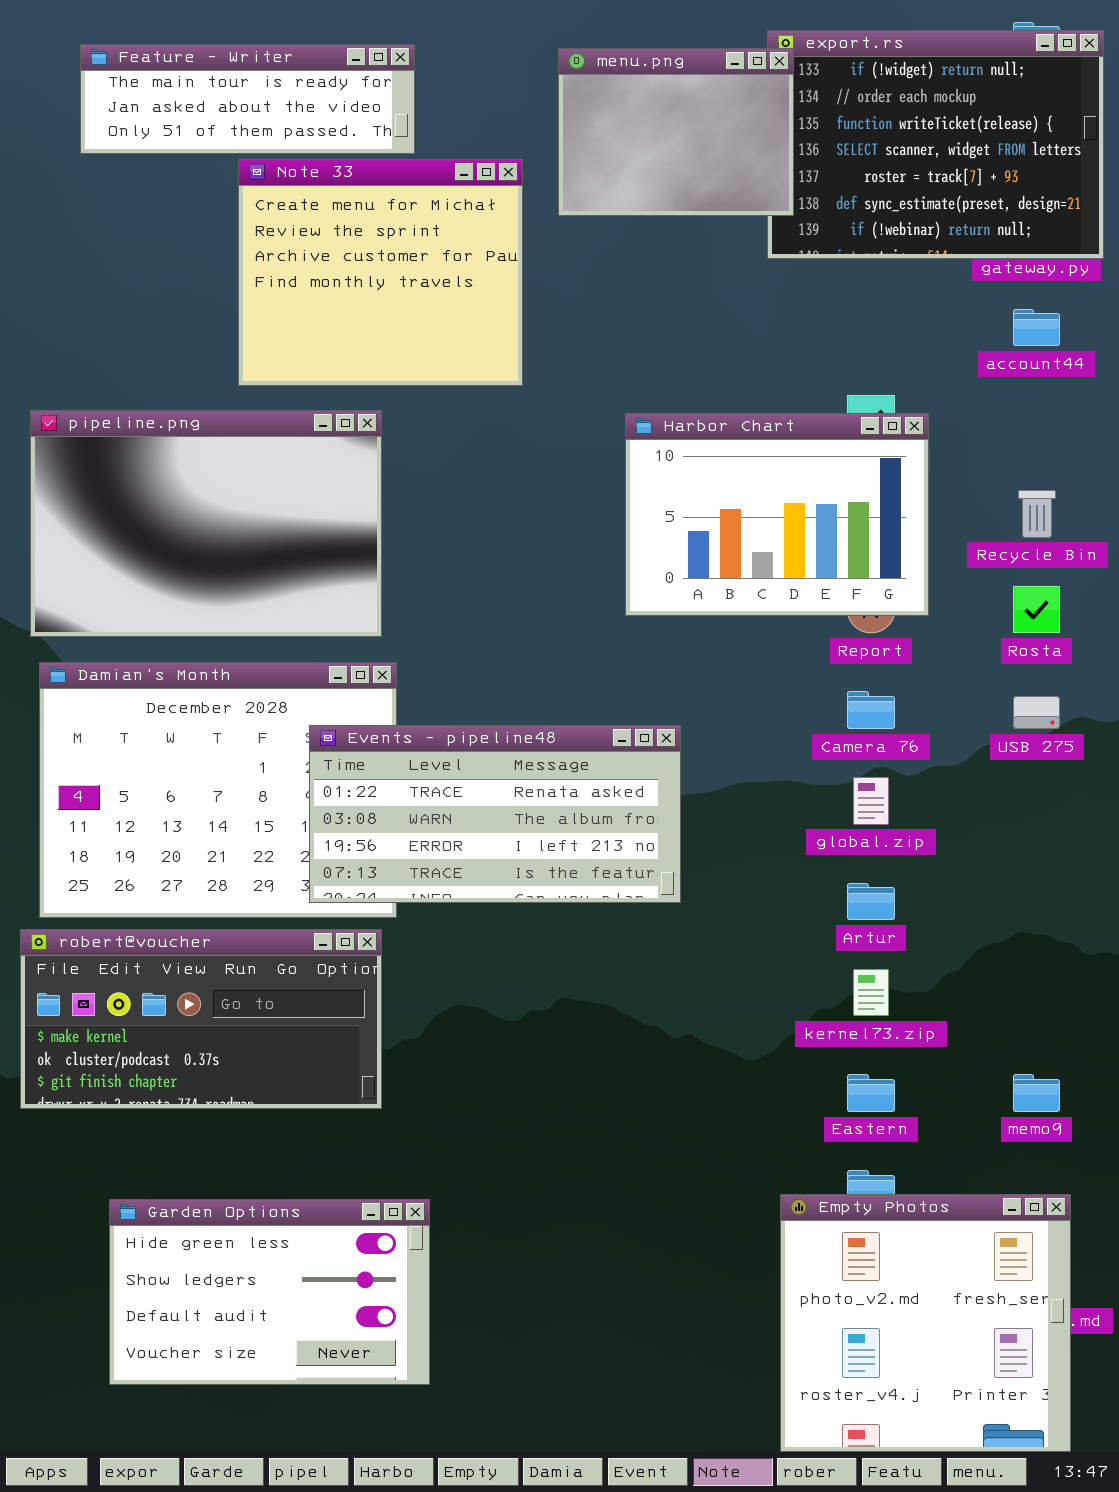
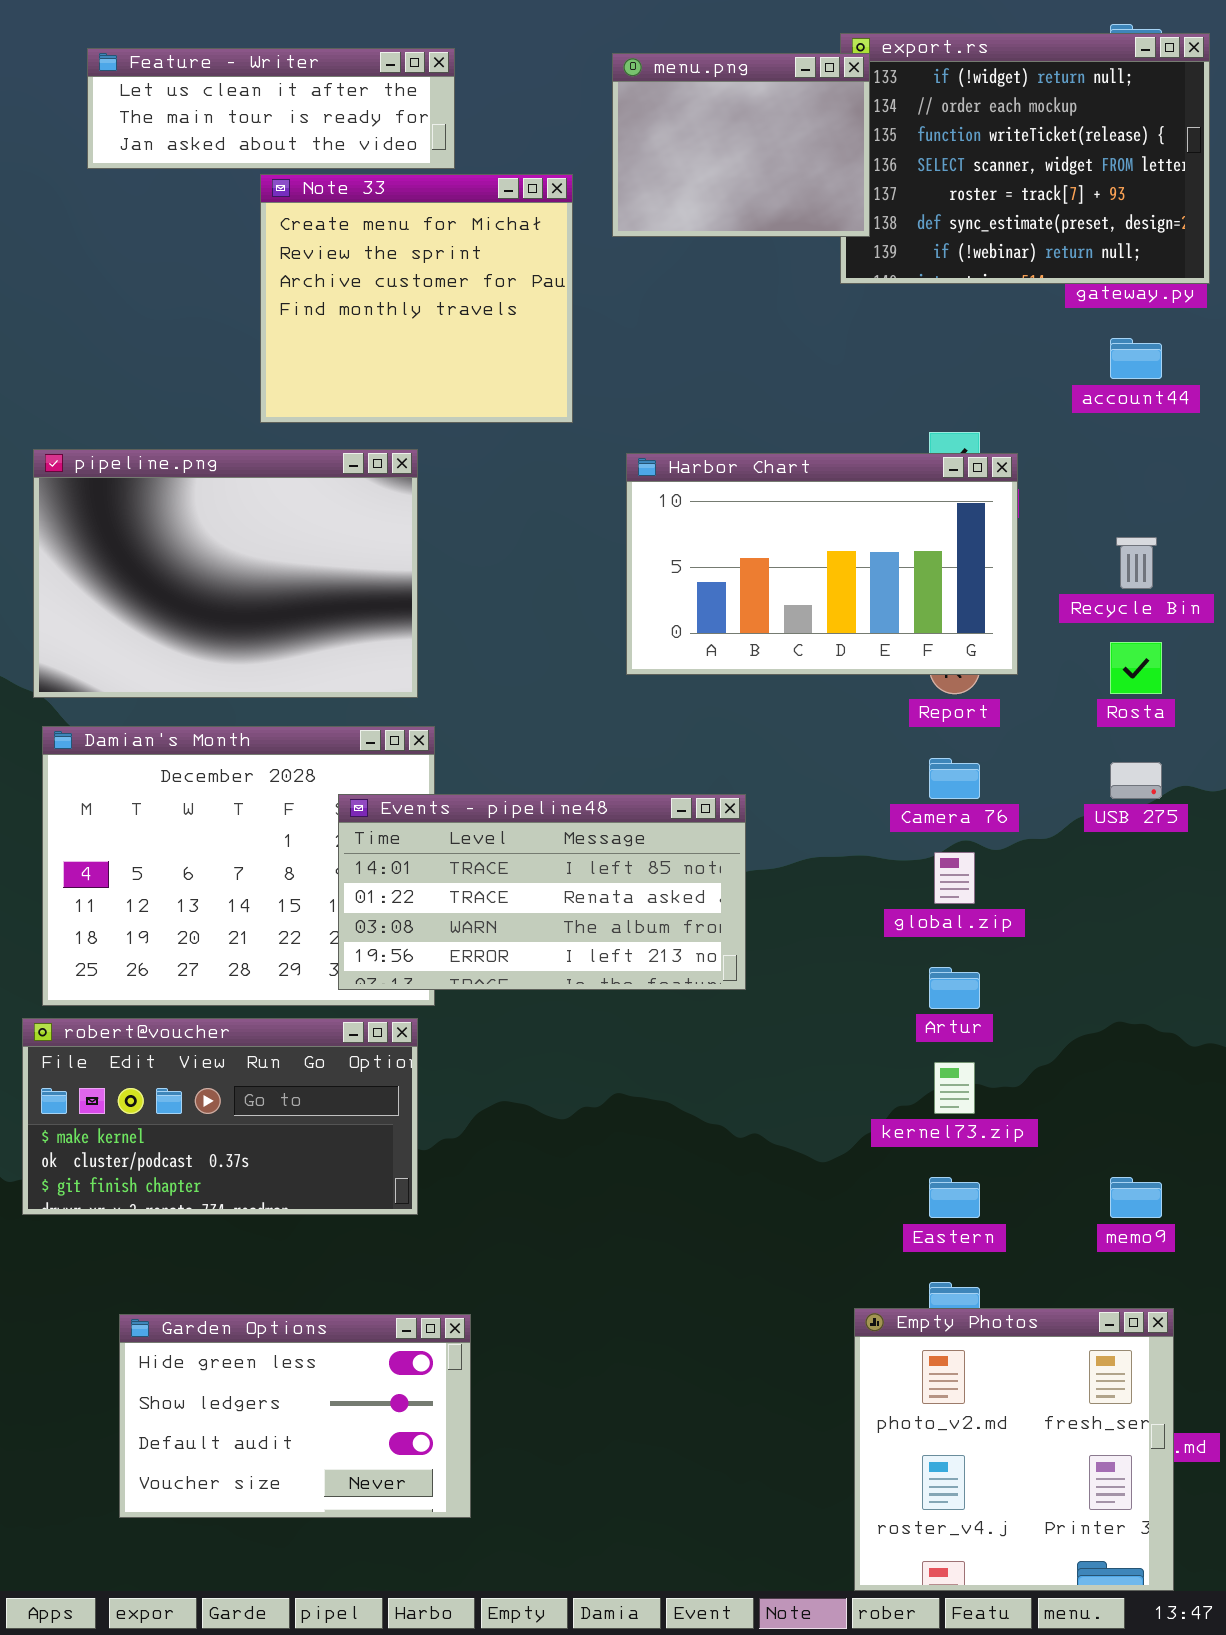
Feature - Writer: [80,44,415,154] -> [87,48,455,169], scrolled up 1 row
Harbor Chart: [625,413,929,616] -> [626,453,1018,675], resized
Events - pipeline48: [309,725,681,903] -> [338,794,746,990], scrolled up 1 row

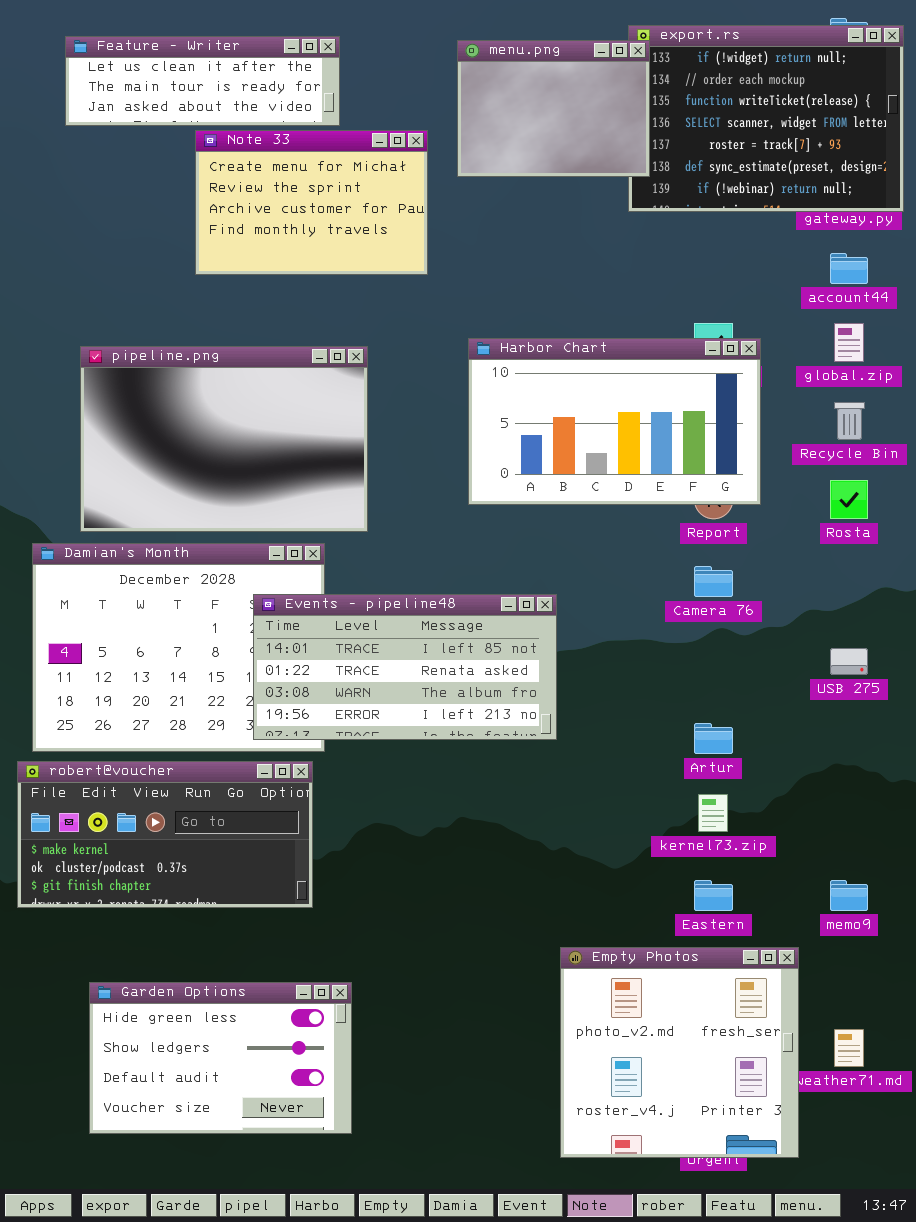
Note 33: [260,174,573,423] -> [195,130,428,275], resized
pipeline.png: [33,449,418,698] -> [80,346,368,532], moved
USB 275: [1110,762,1162,799] -> [830,648,868,675], moved
global.zip: [934,852,975,904] -> [834,323,864,362], moved
Empty Photos: [854,1308,1174,1591] -> [560,947,799,1158], moved

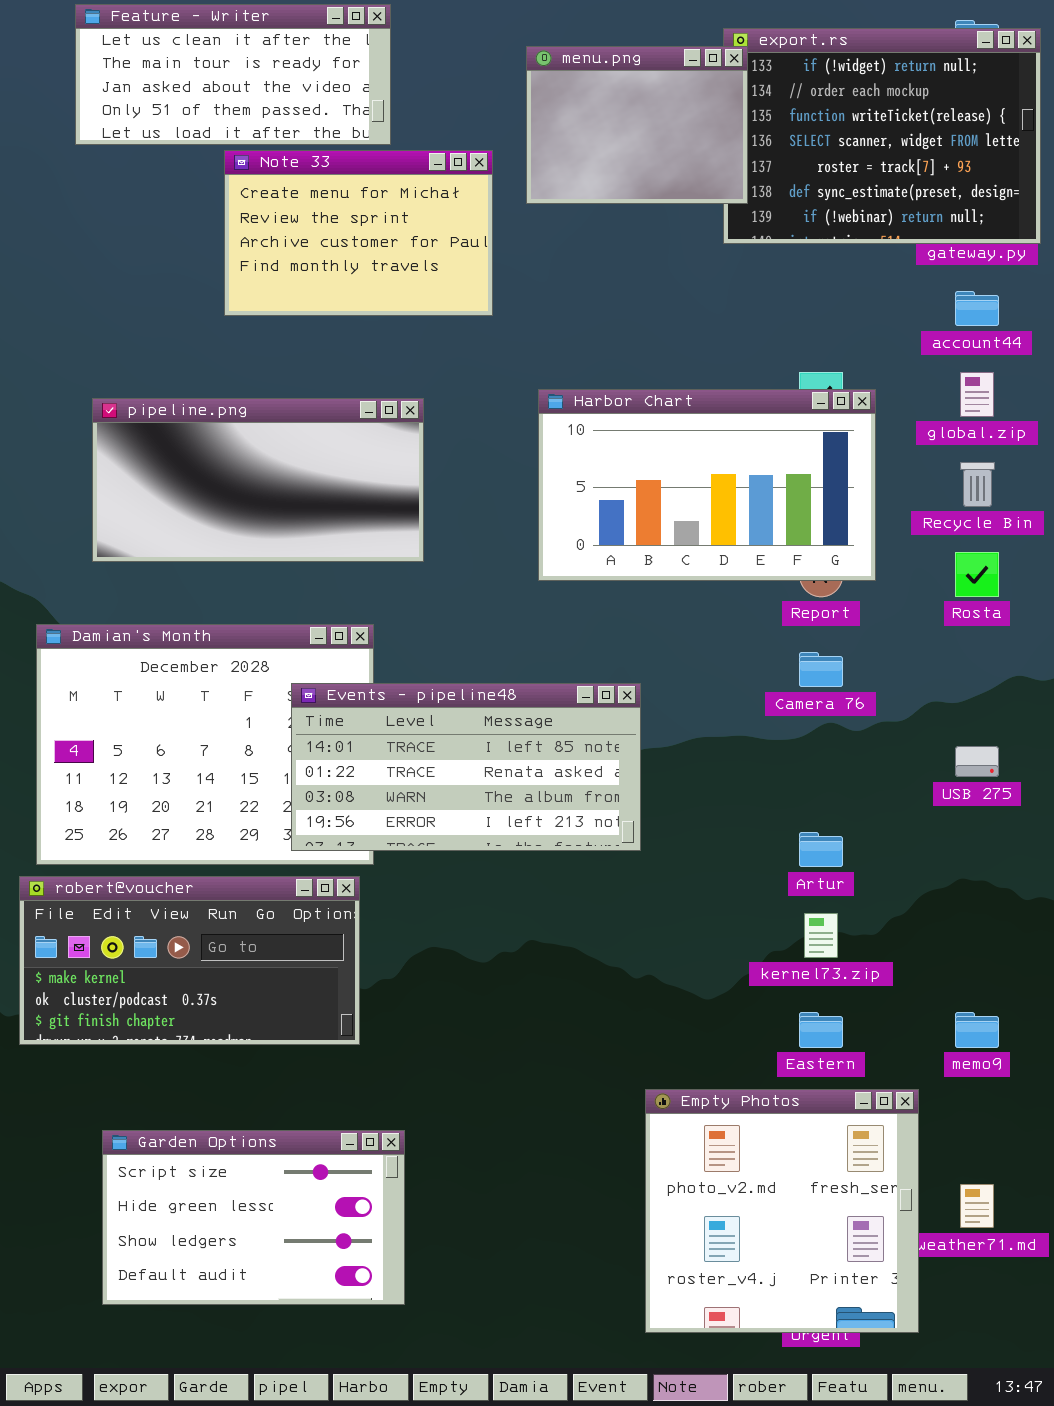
Feature - Writer: [65,36,340,126] -> [75,4,391,145], resized
pipeline.png: [80,346,368,532] -> [92,398,424,562], resized
Garden Options: [89,982,352,1134] -> [102,1130,405,1305], scrolled up 1 row

